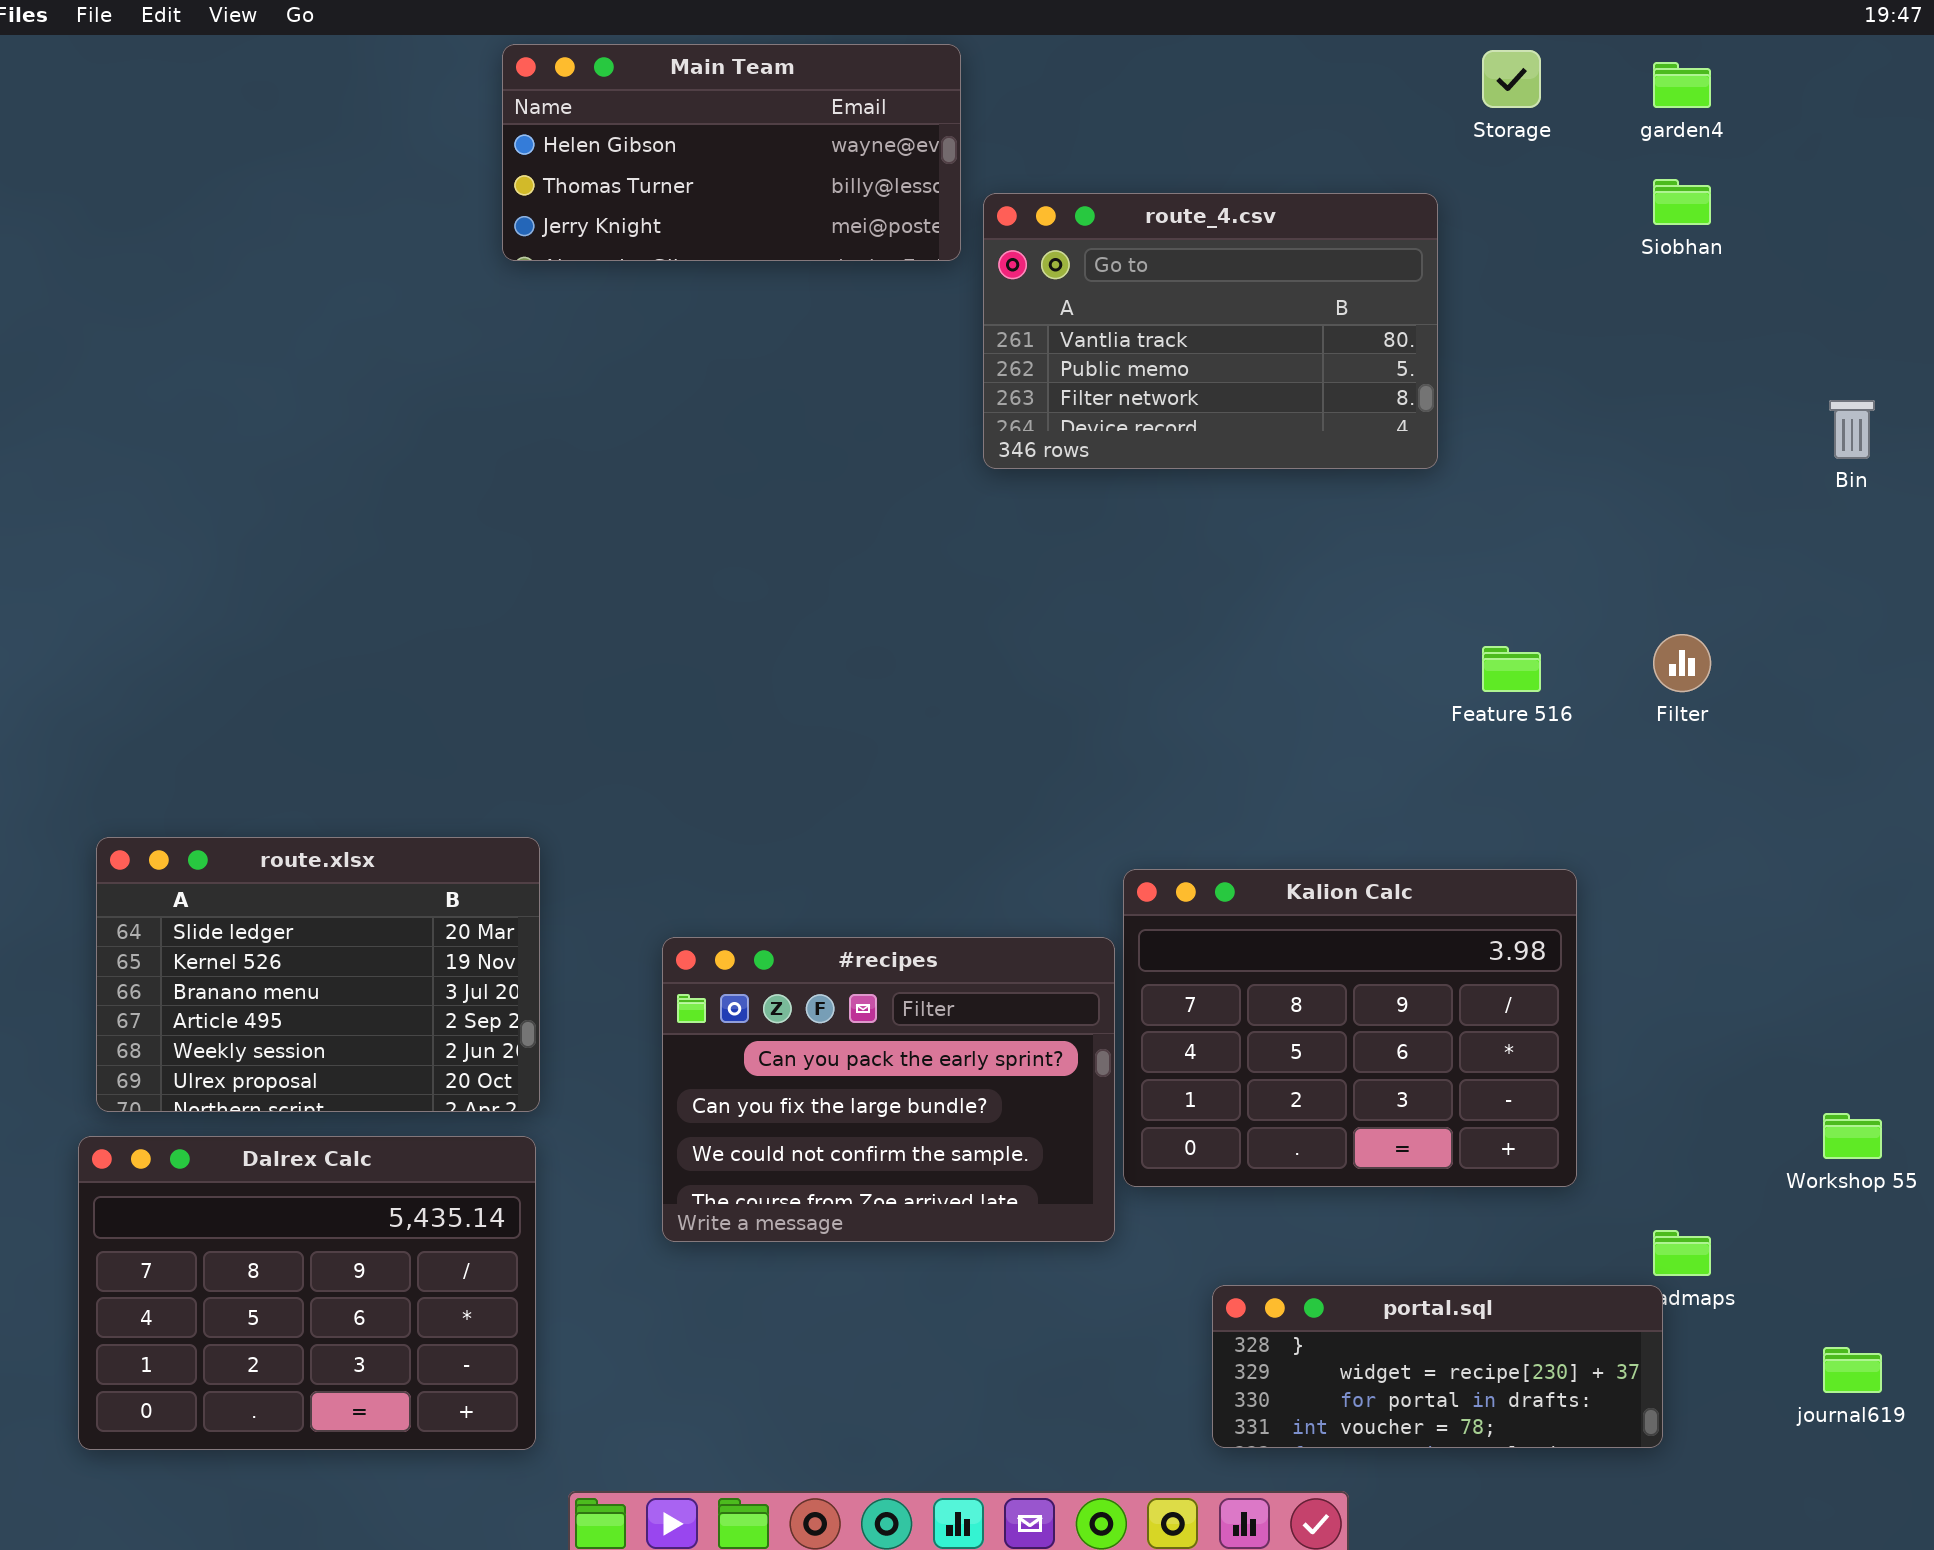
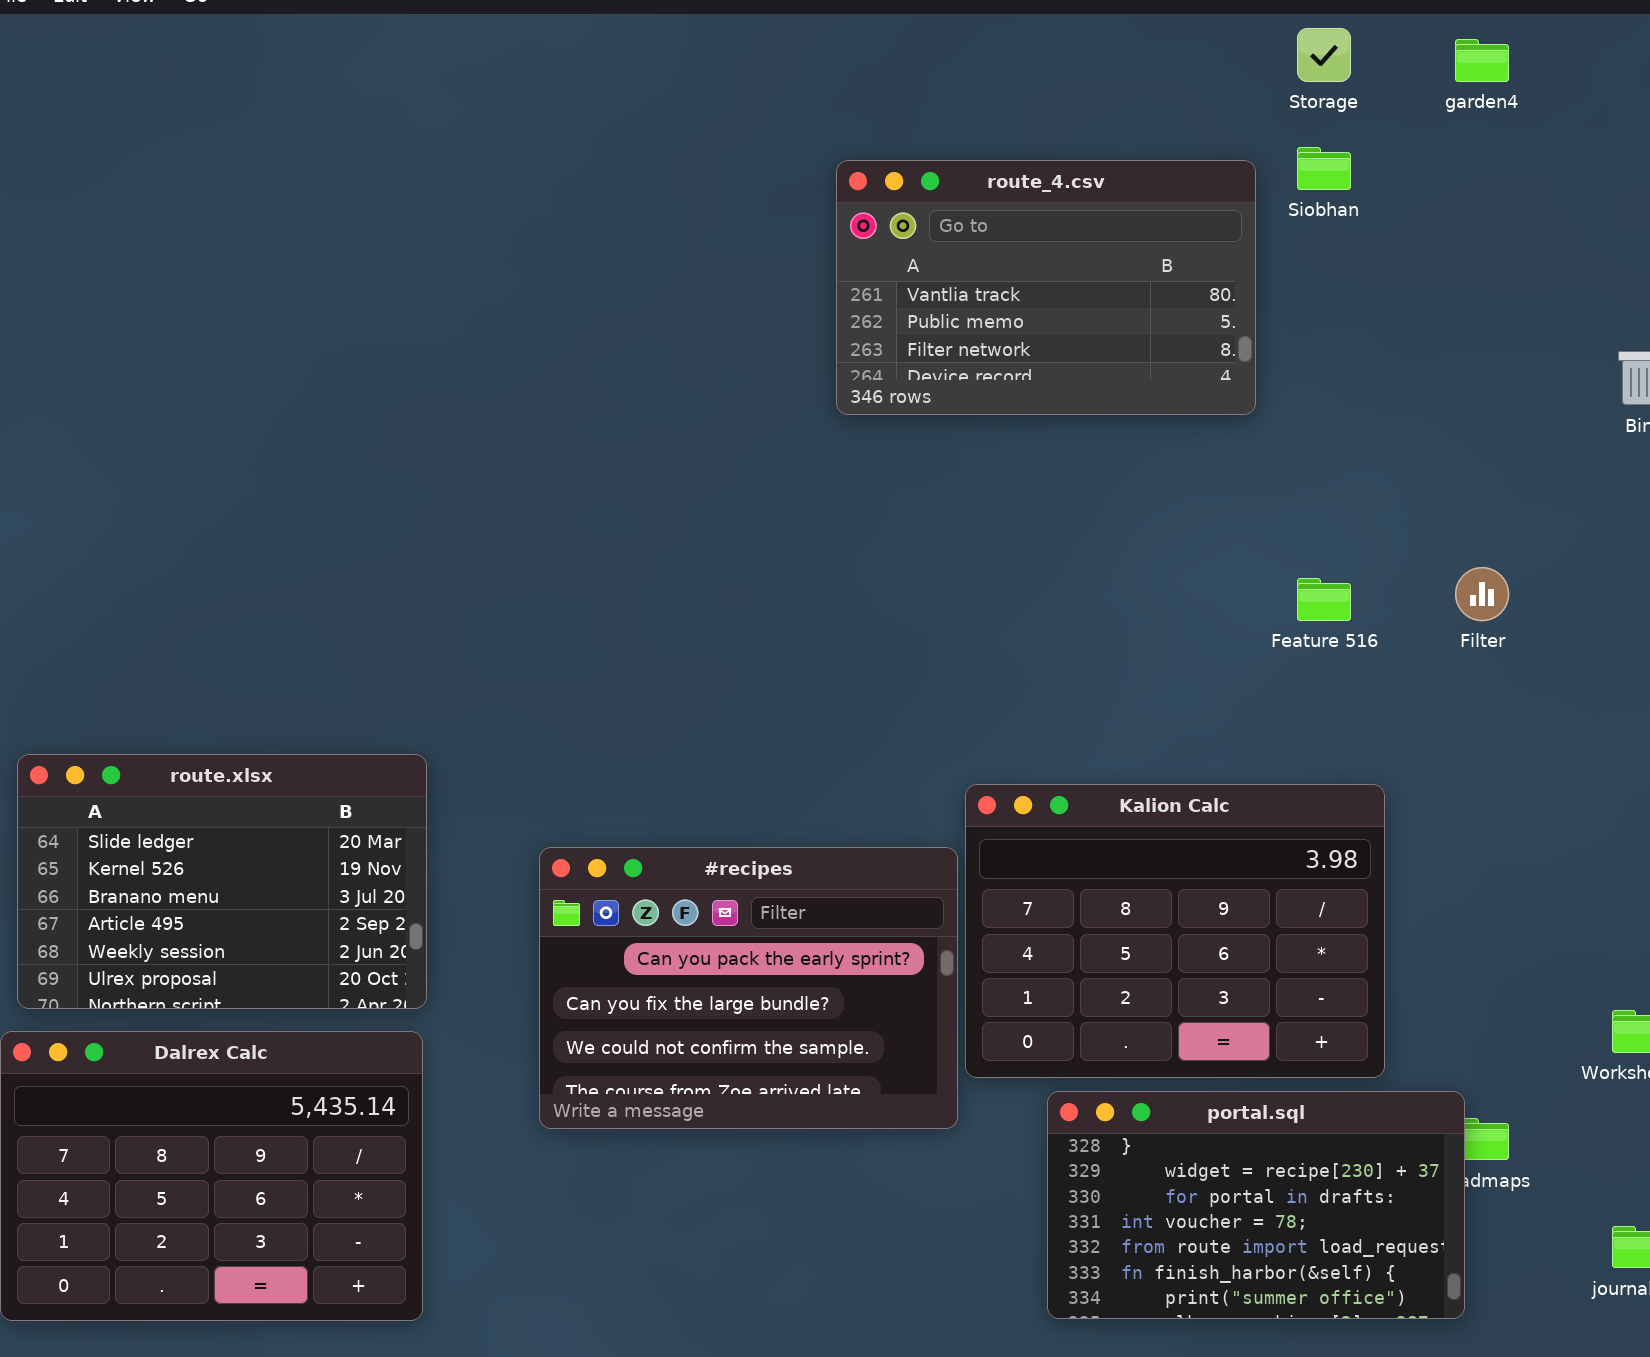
Main Team: [502,44,961,261] -> none, closed
Siobhan: [1653,179,1711,225] -> [1297,147,1351,190], moved
portal.sql: [1212,1285,1663,1448] -> [1047,1091,1465,1319], resized

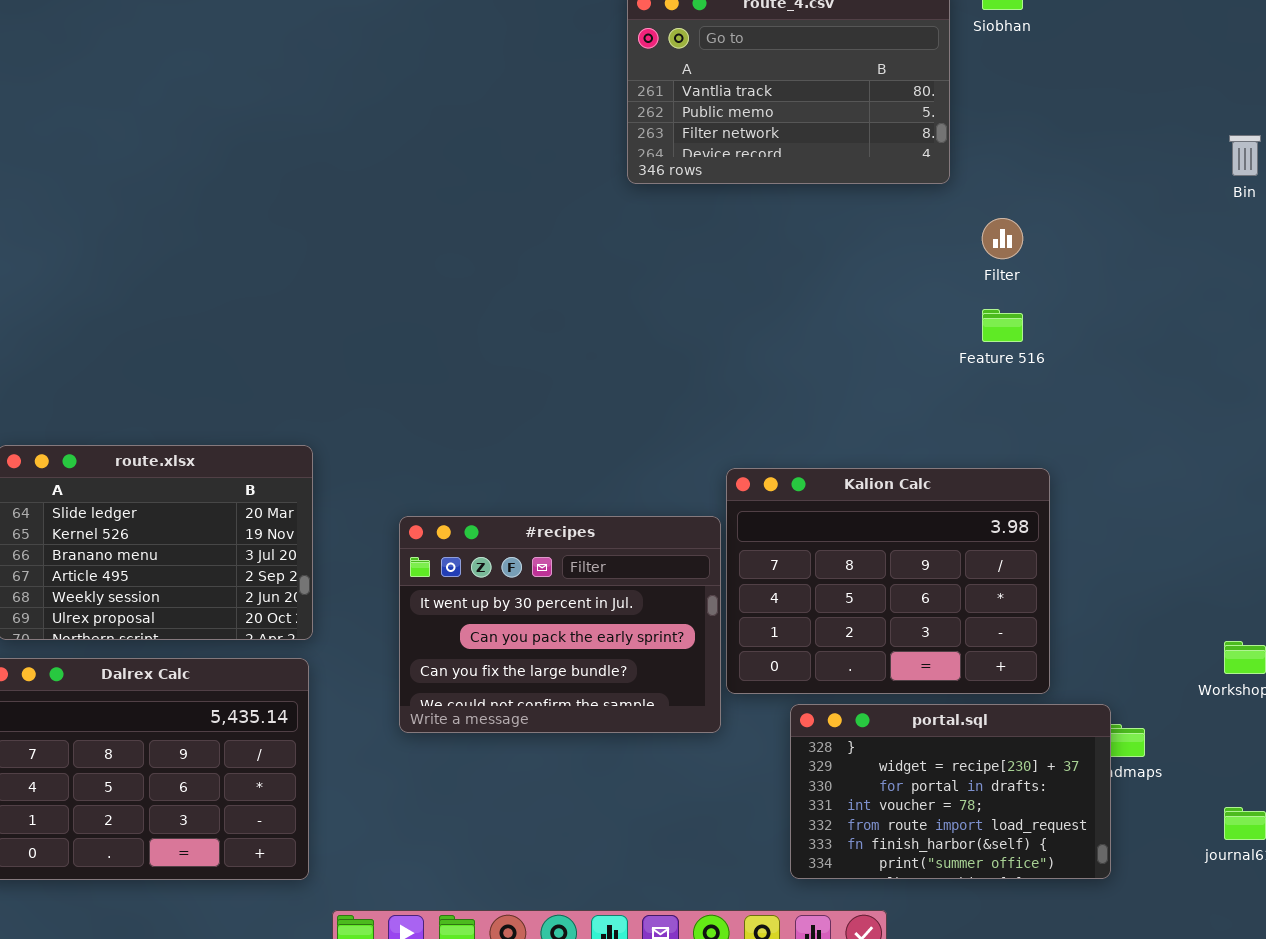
Filter: [1455,567,1509,621] -> [982,218,1023,259], moved
#recipes: [539,847,958,1129] -> [399,516,721,733], scrolled up 1 row

